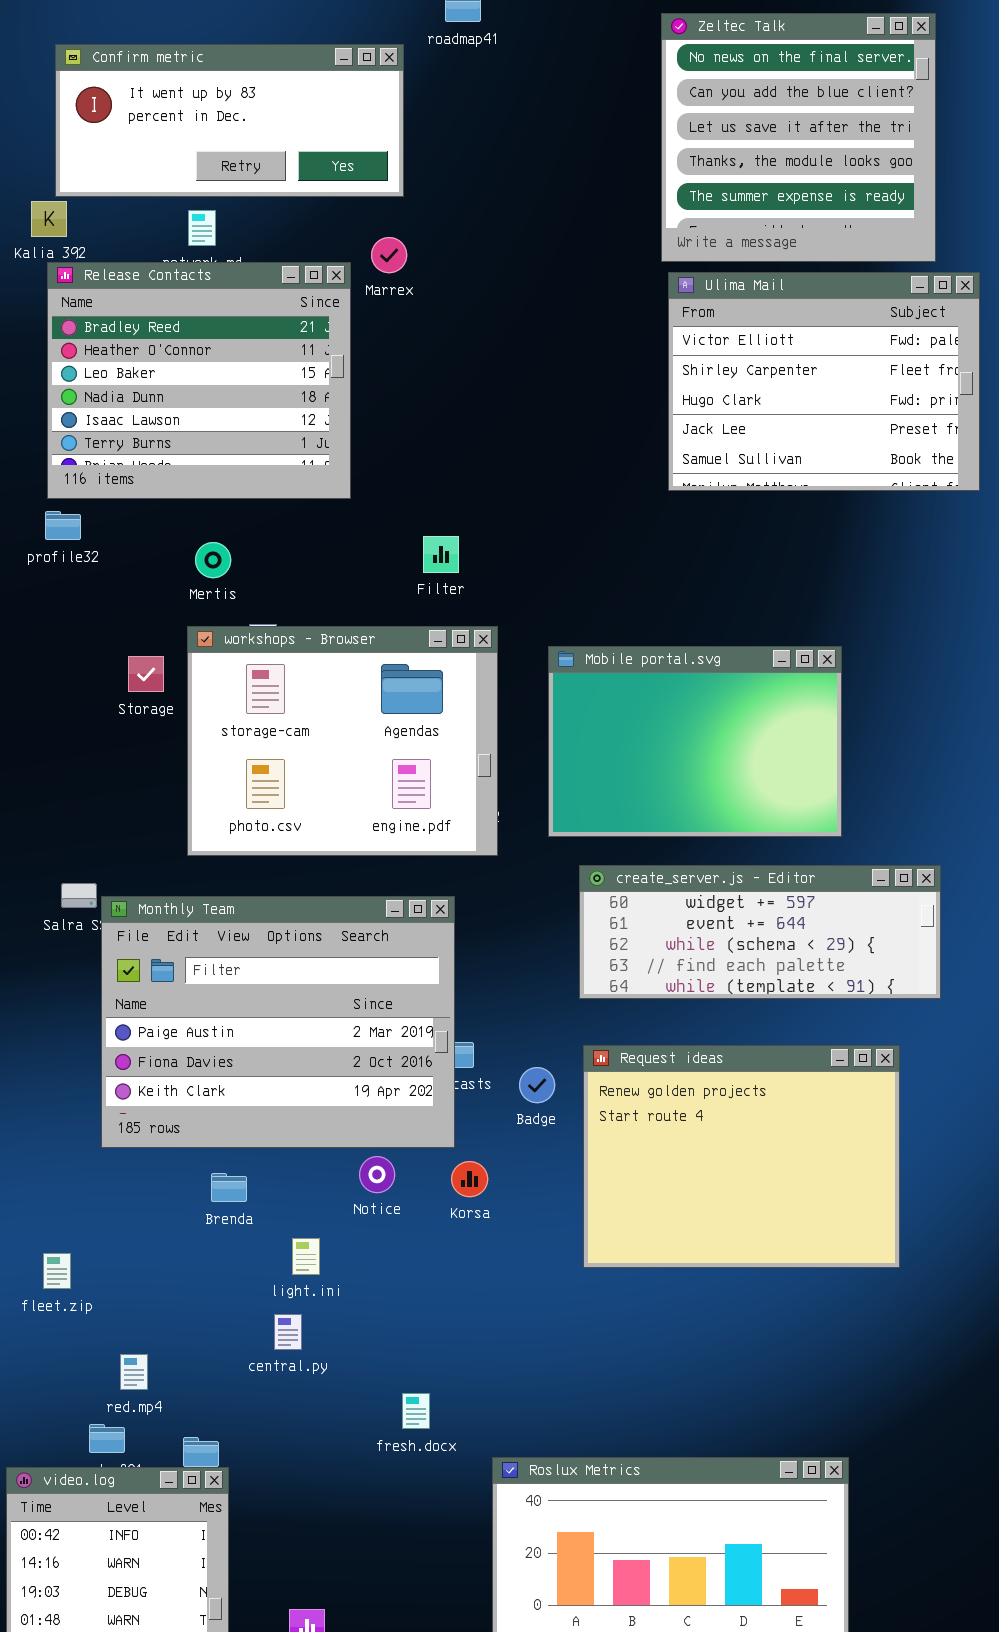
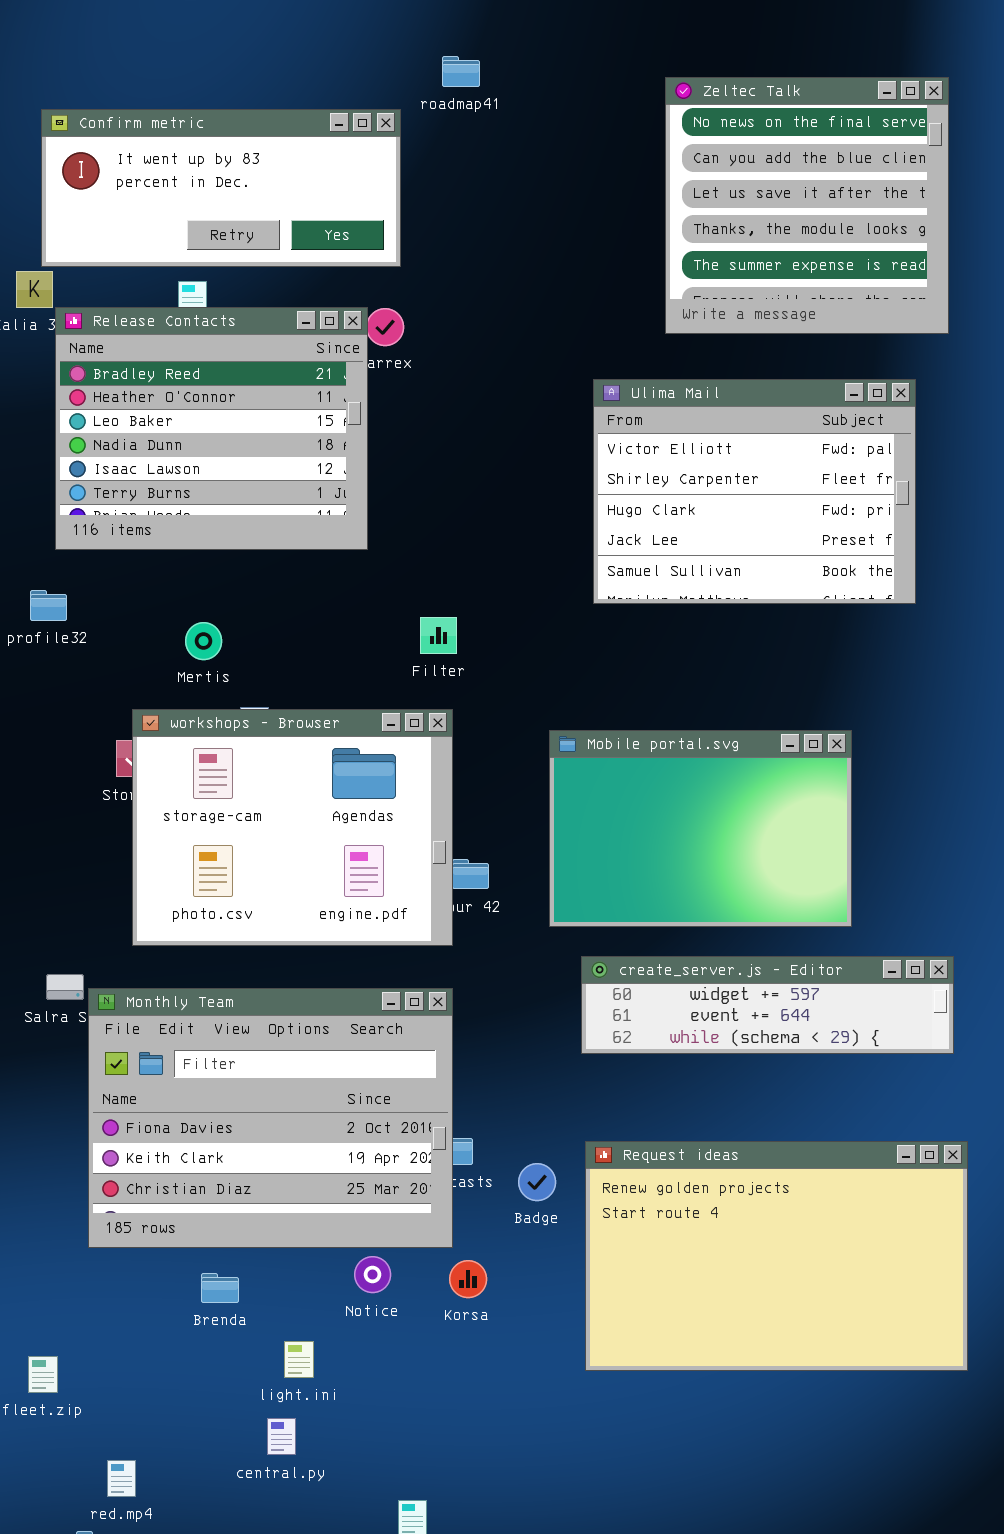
Release Contacts: [47,262,351,499] -> [55,307,368,550], moved
Ulima Mail: [668,272,980,491] -> [593,379,916,604], moved
workshops - Browser: [187,626,498,856] -> [132,709,453,946], moved
create_server.js - Editor: [579,865,941,999] -> [581,956,954,1054], resized
Monthly Team: [101,896,455,1148] -> [88,988,453,1248], scrolled down 1 row
Request ideas: [583,1045,900,1268] -> [585,1141,968,1371], resized

